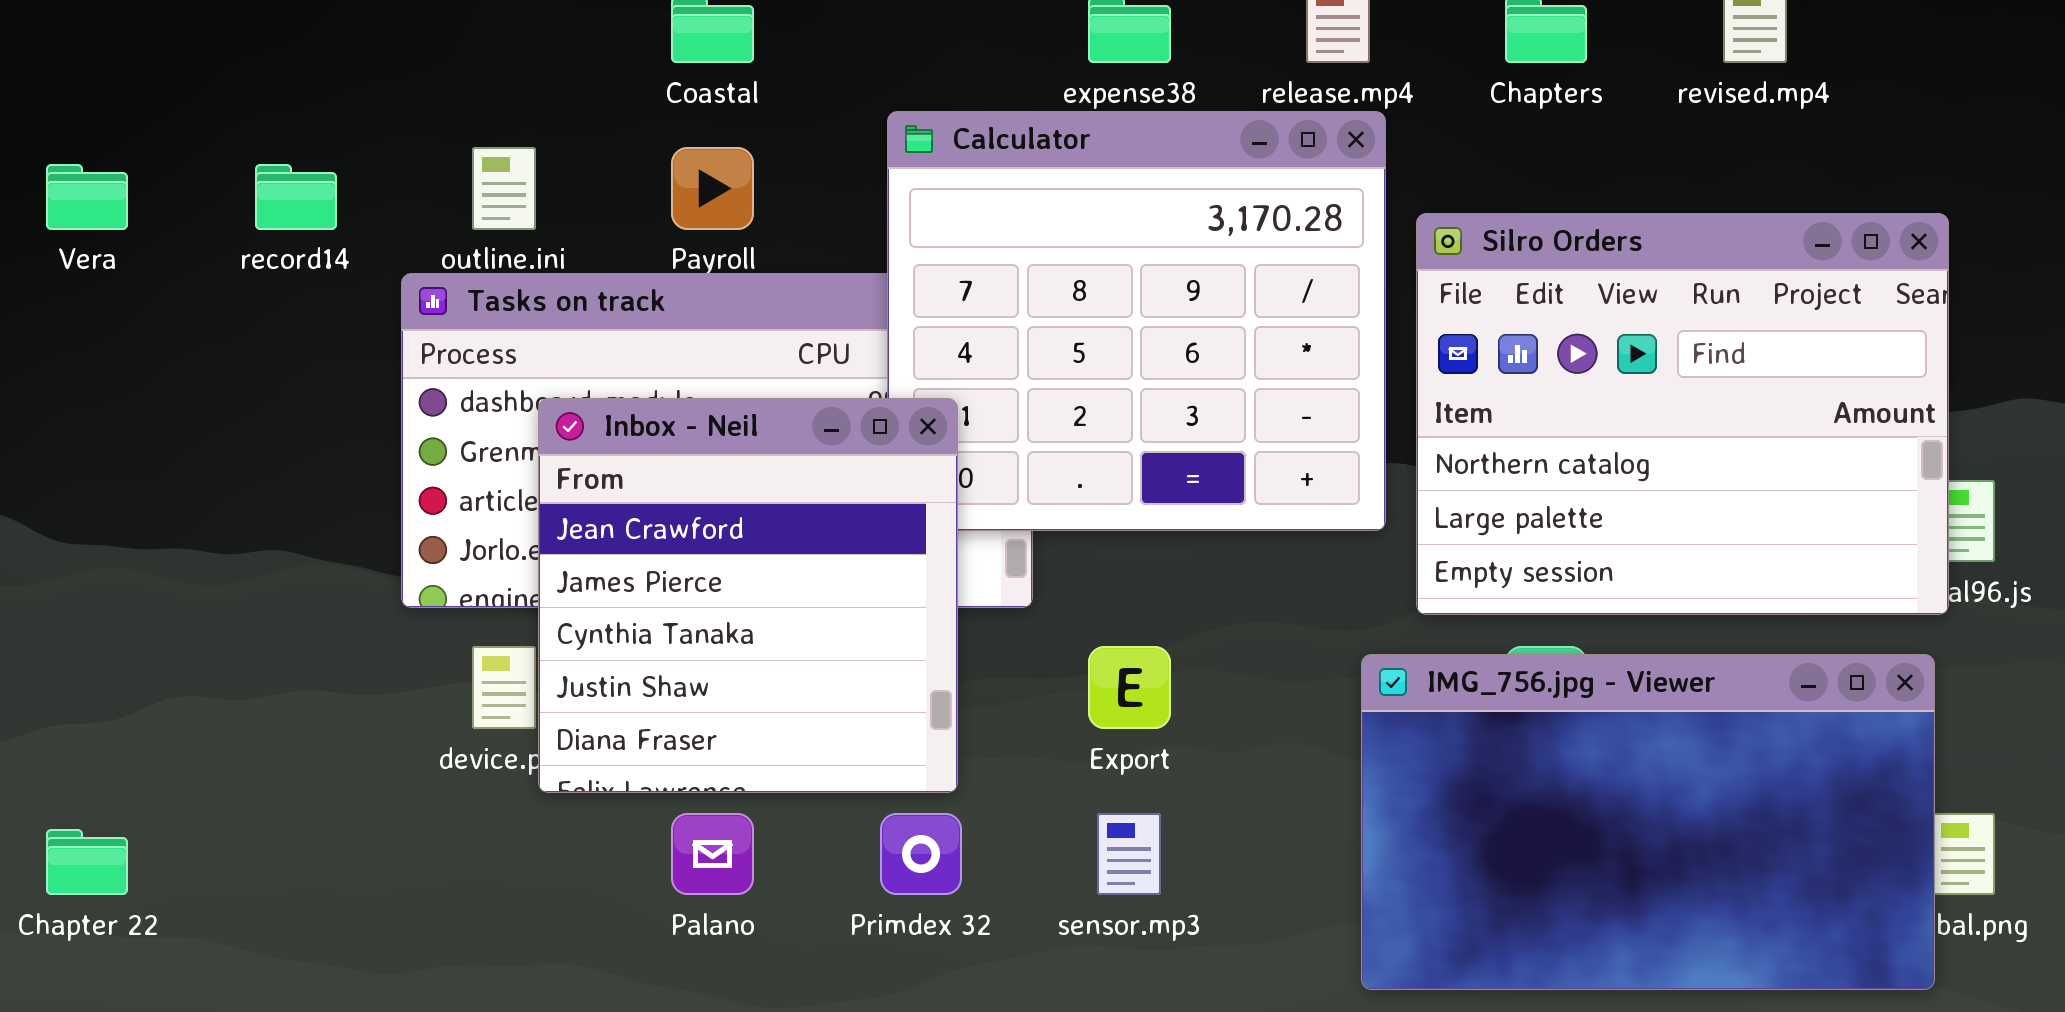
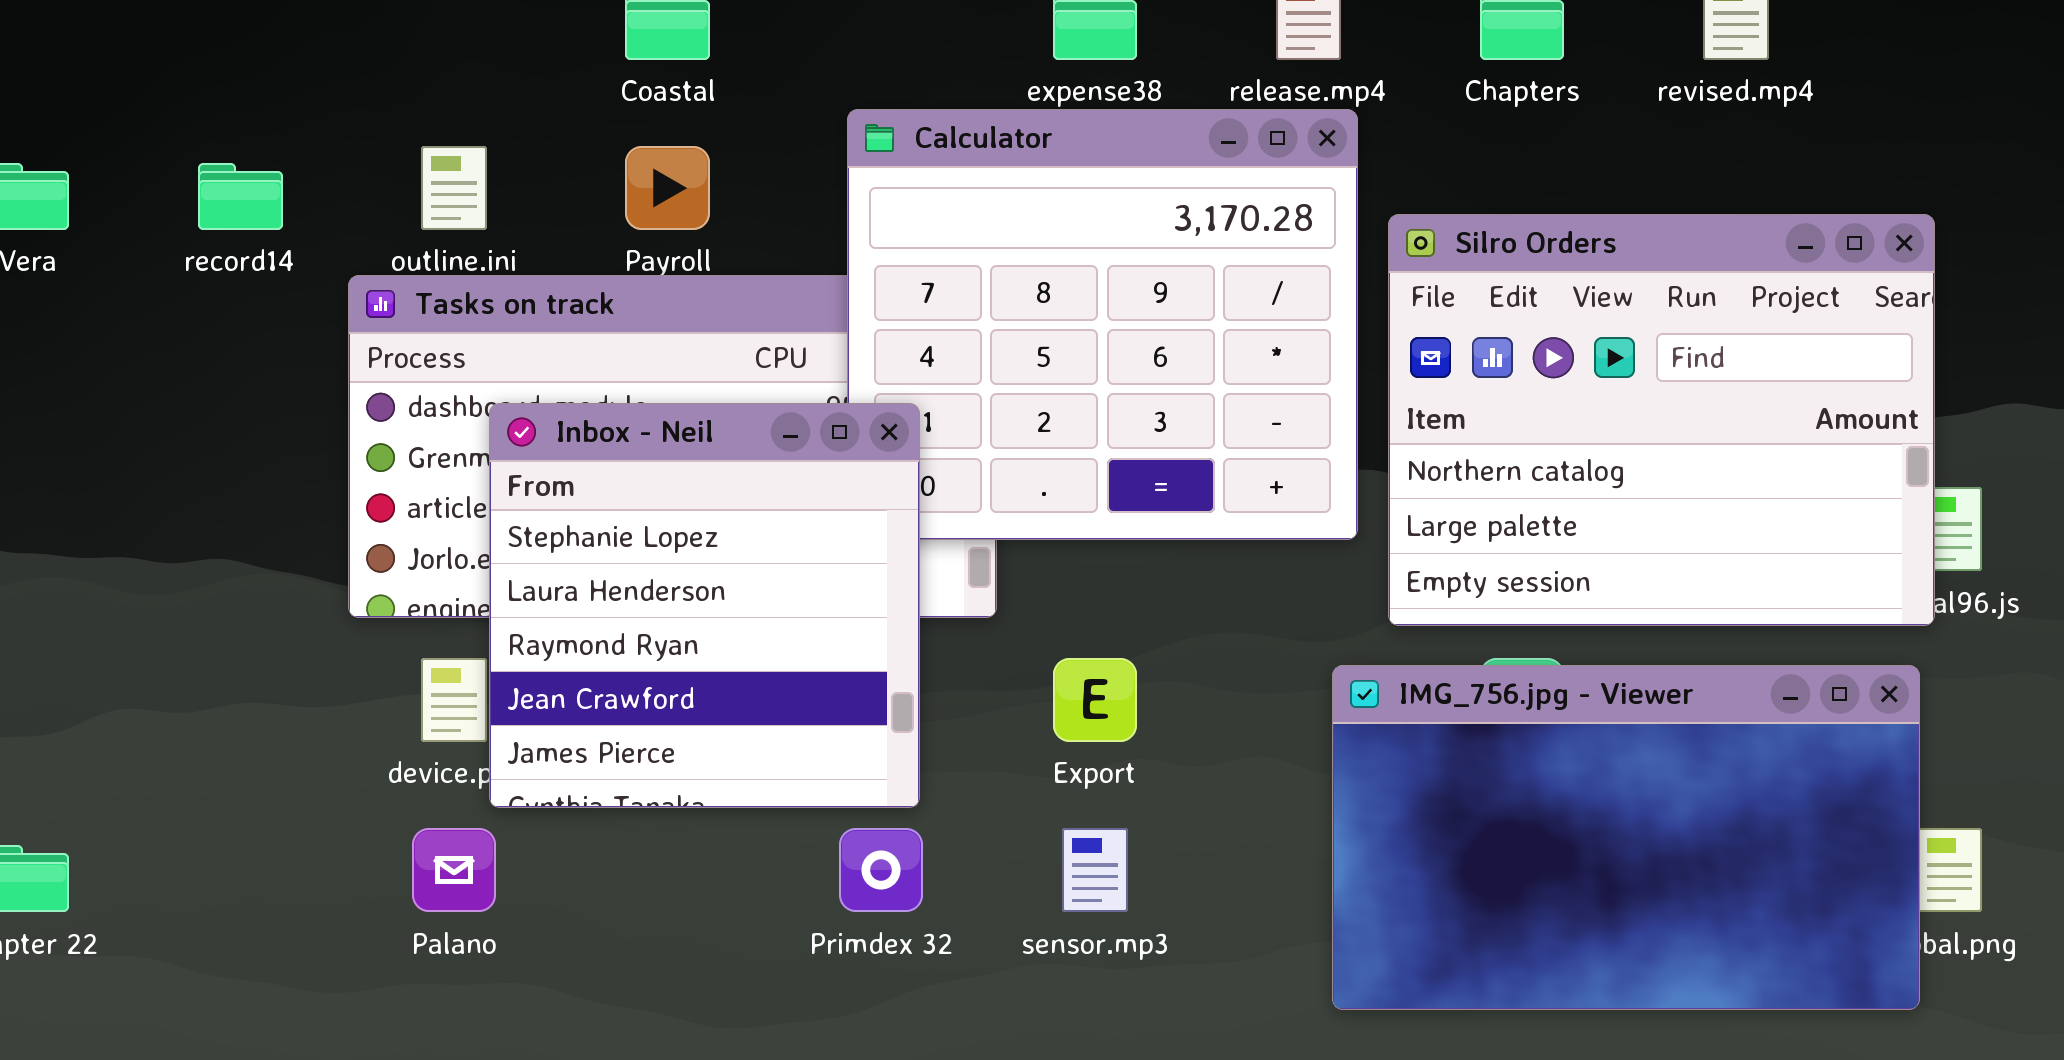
Inbox - Neil: [538,398,958,793] -> [489,403,920,808], scrolled up 3 rows
Palano: [671,813,754,895] -> [412,828,496,912], moved

